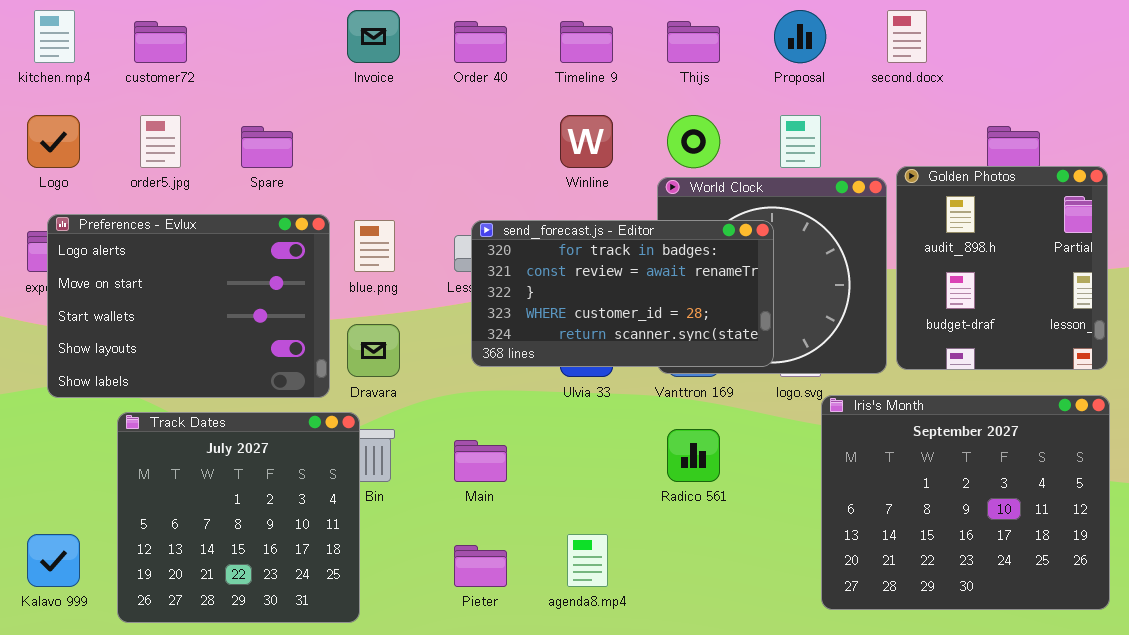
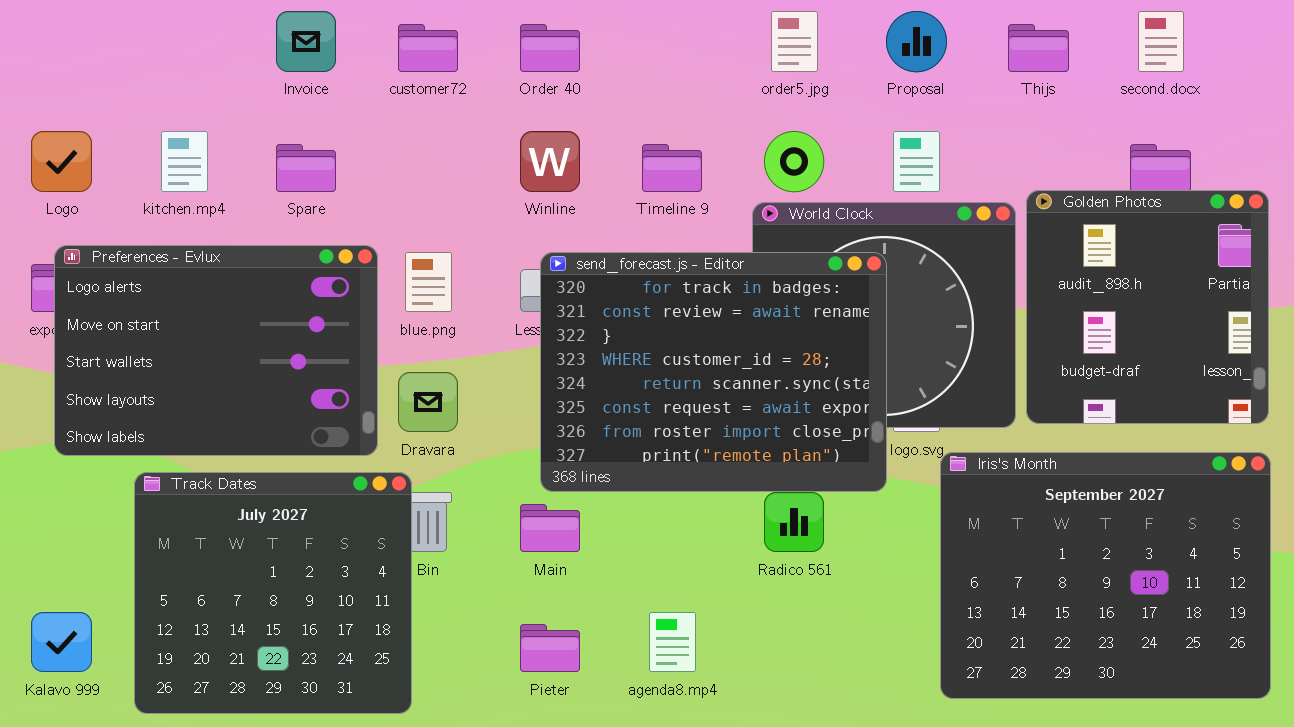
kitchen.mp4: [34,10,75,63] -> [161,131,208,192], moved
Invoice: [347,10,400,63] -> [276,11,336,72], moved
second.docx: [887,10,927,63] -> [1138,11,1184,72], moved
customer72: [134,21,187,63] -> [398,24,458,72], moved
Timeline 9: [560,21,613,63] -> [642,144,702,192], moved
Thijs: [667,21,720,63] -> [1008,24,1069,72], moved
order5.jpg: [140,115,181,168] -> [771,11,818,72], moved
Winline: [560,115,613,168] -> [520,131,580,192], moved
send_forecast.js - Editor: [471,220,774,367] -> [540,252,887,492], resized

